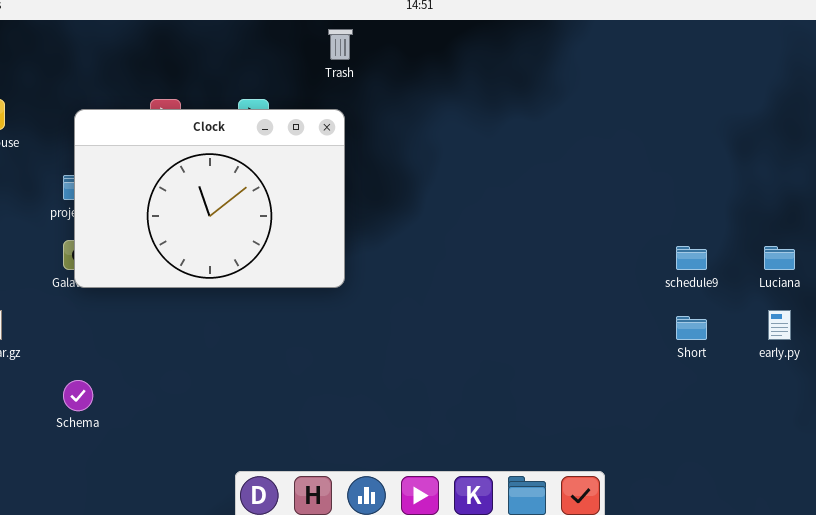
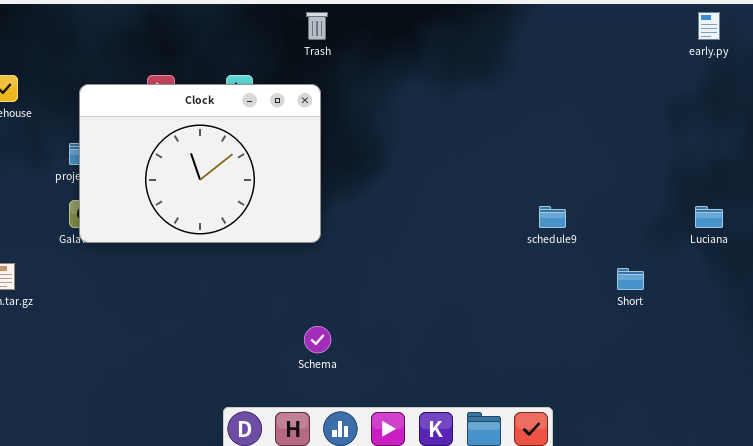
schedule9: [676,246,707,270] -> [539,206,566,228], moved
early.py: [768,310,791,340] -> [698,12,720,40], moved
Schema: [63,380,93,411] -> [304,326,331,353], moved

